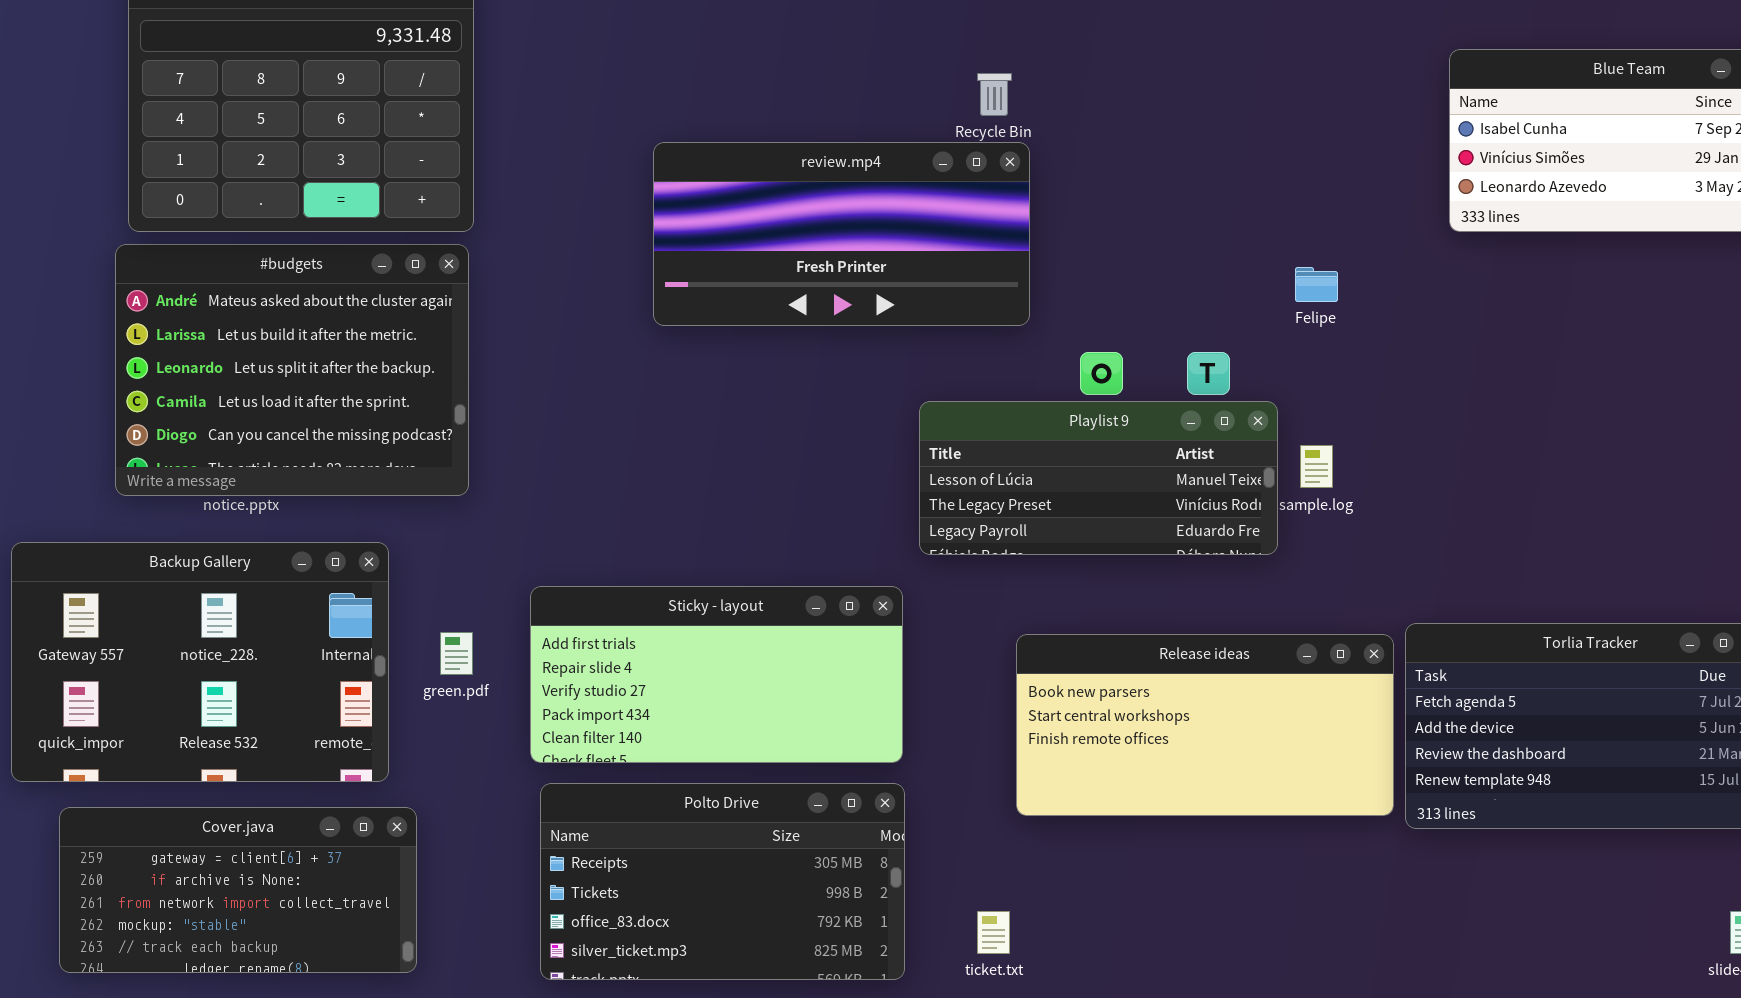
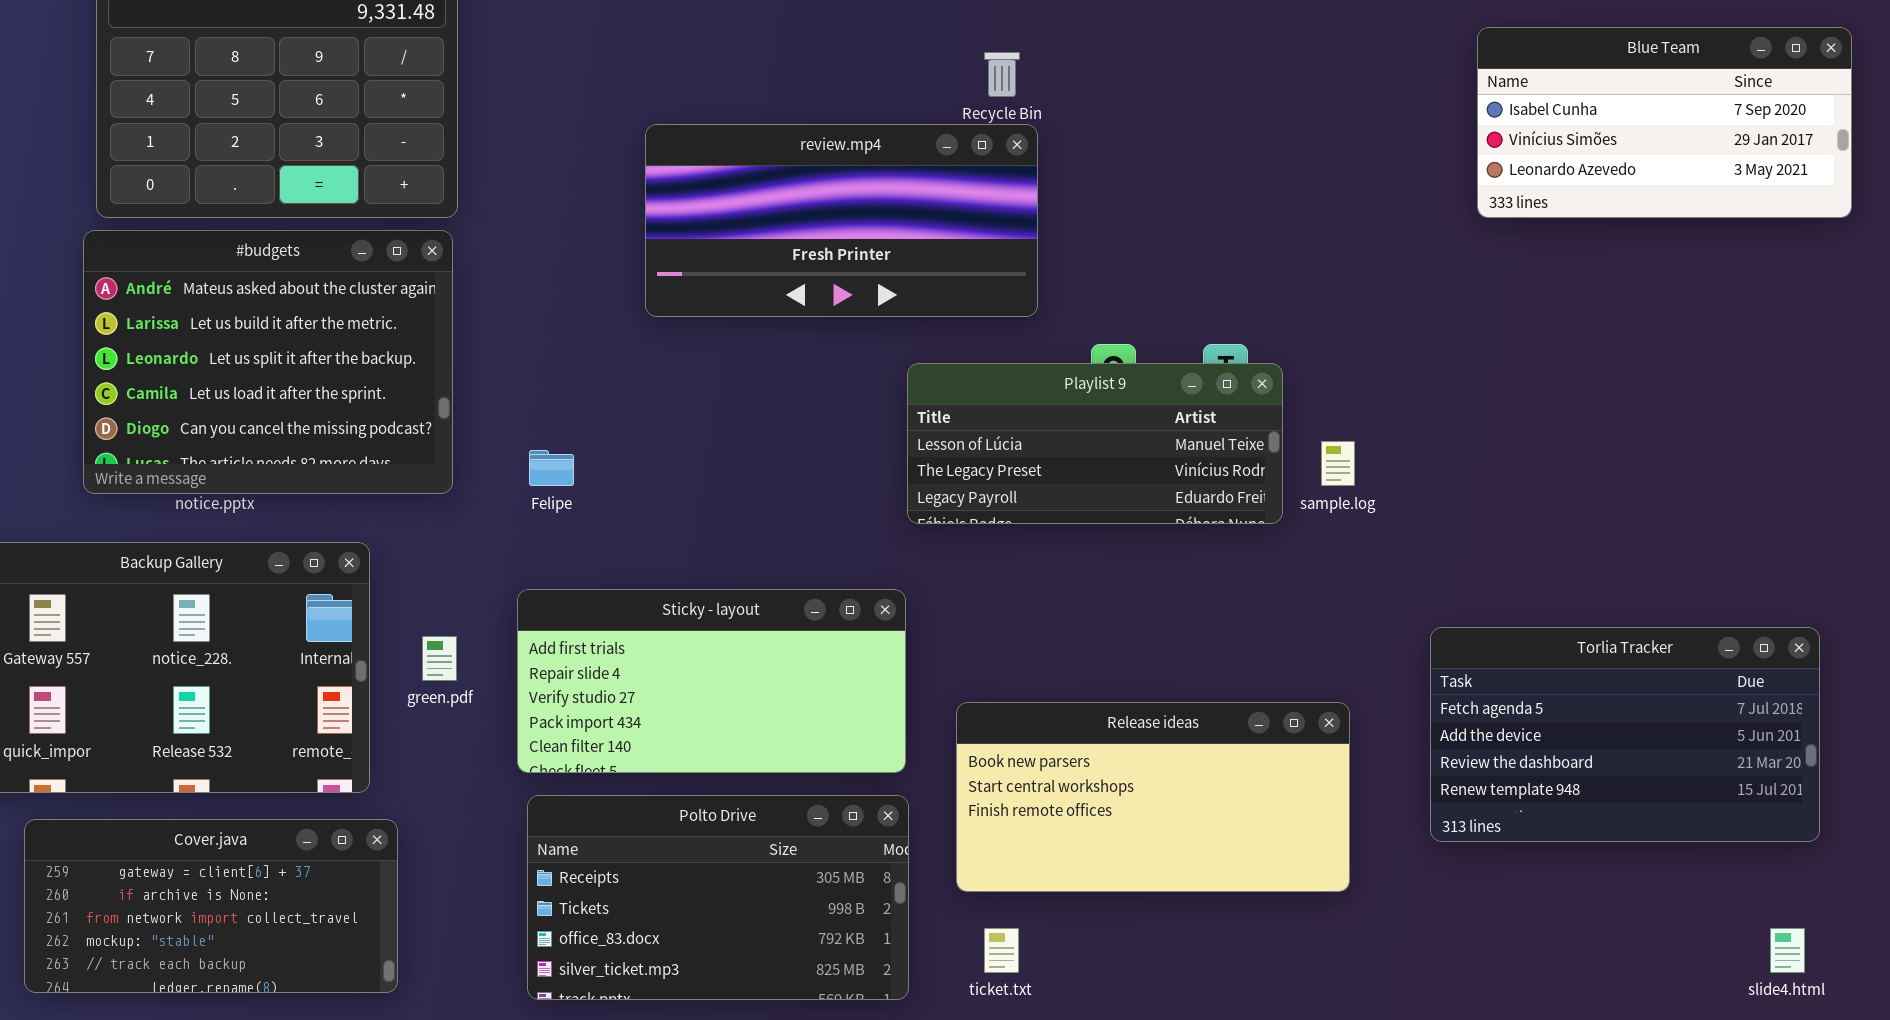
Felipe: [1295,267,1338,302] -> [529,450,574,486], moved
Playlist 9: [919,401,1278,555] -> [907,363,1283,524], moved
Release ideas: [1016,634,1394,816] -> [956,702,1350,892], moved

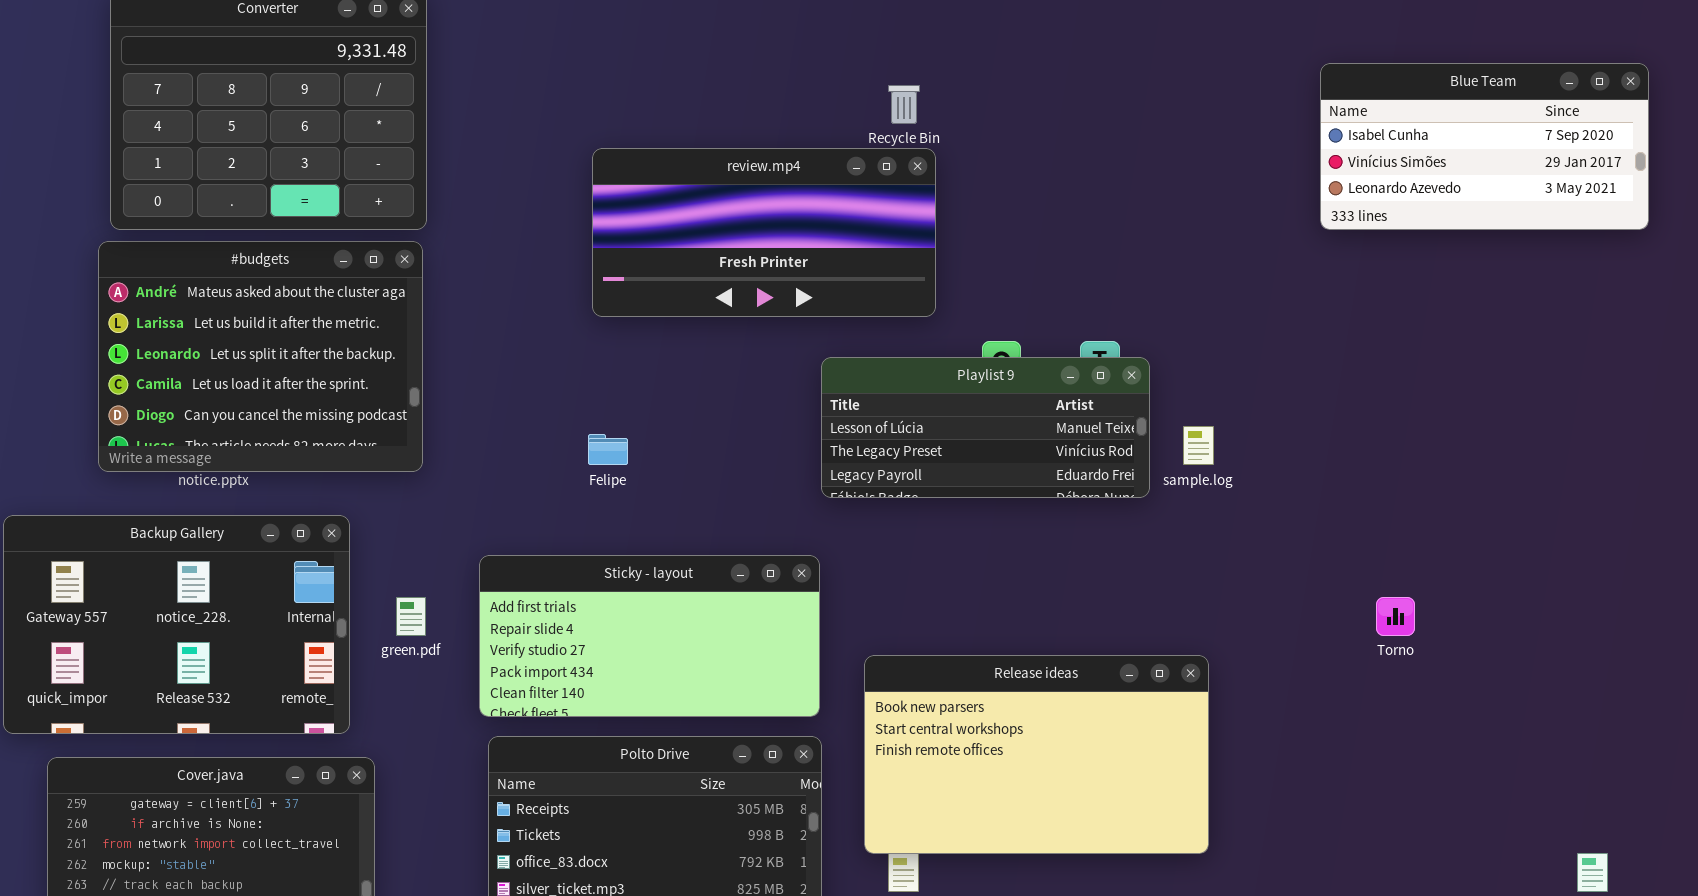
Felipe: [529,450,574,486] -> [588,434,628,465], moved
Torlia Tracker: [1430,627,1820,842] -> none, closed
Release ideas: [956,702,1350,892] -> [864,655,1209,854], resized

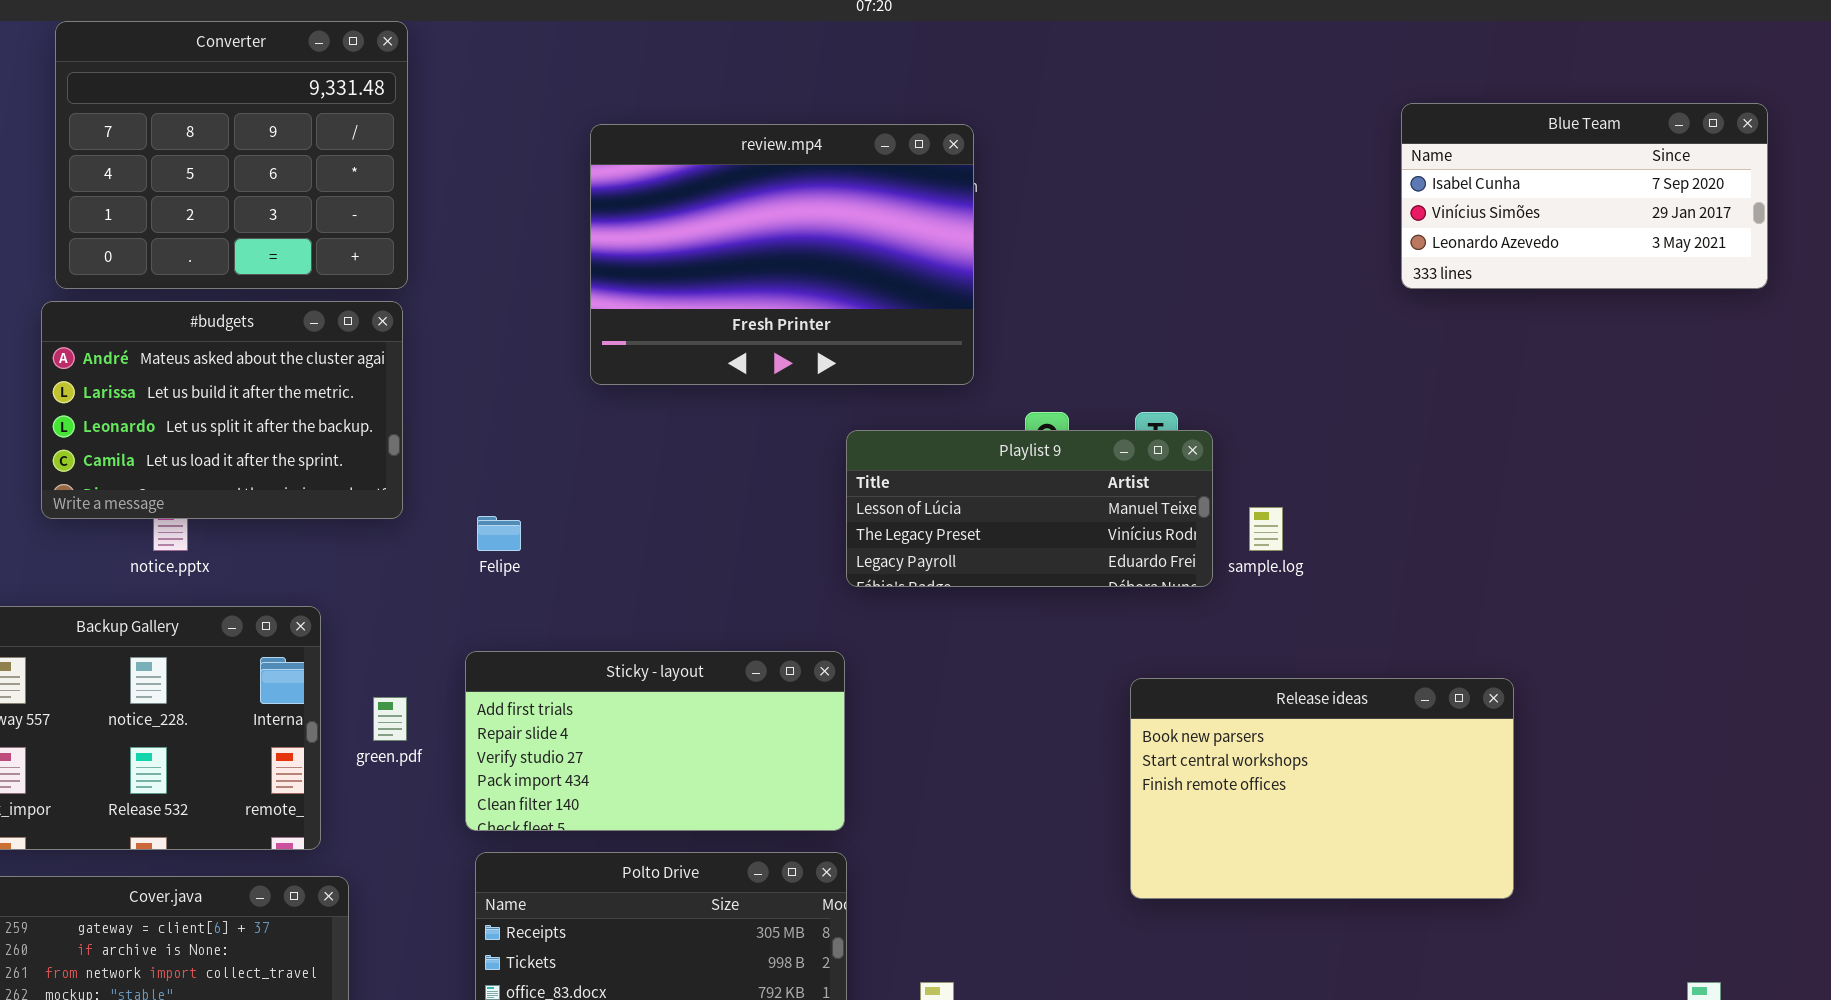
review.mp4: [592,148,936,317] -> [590,124,974,385], resized
#budgets: [98,241,423,472] -> [41,301,403,519], resized
Felipe: [588,434,628,465] -> [477,516,521,551], moved
Release ideas: [864,655,1209,854] -> [1130,678,1514,899], moved

